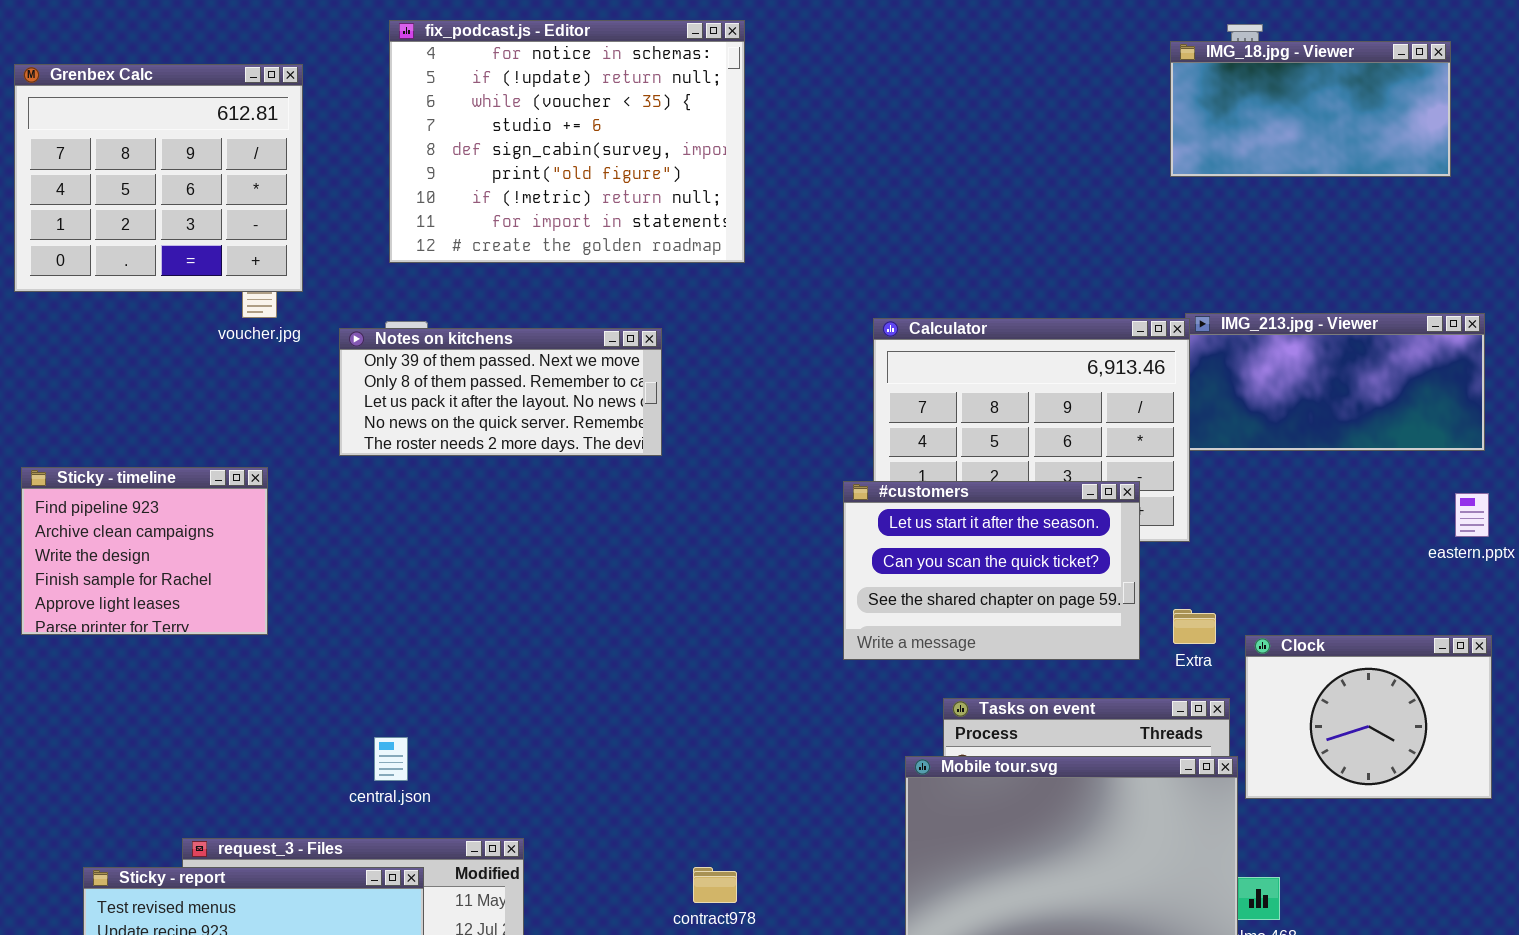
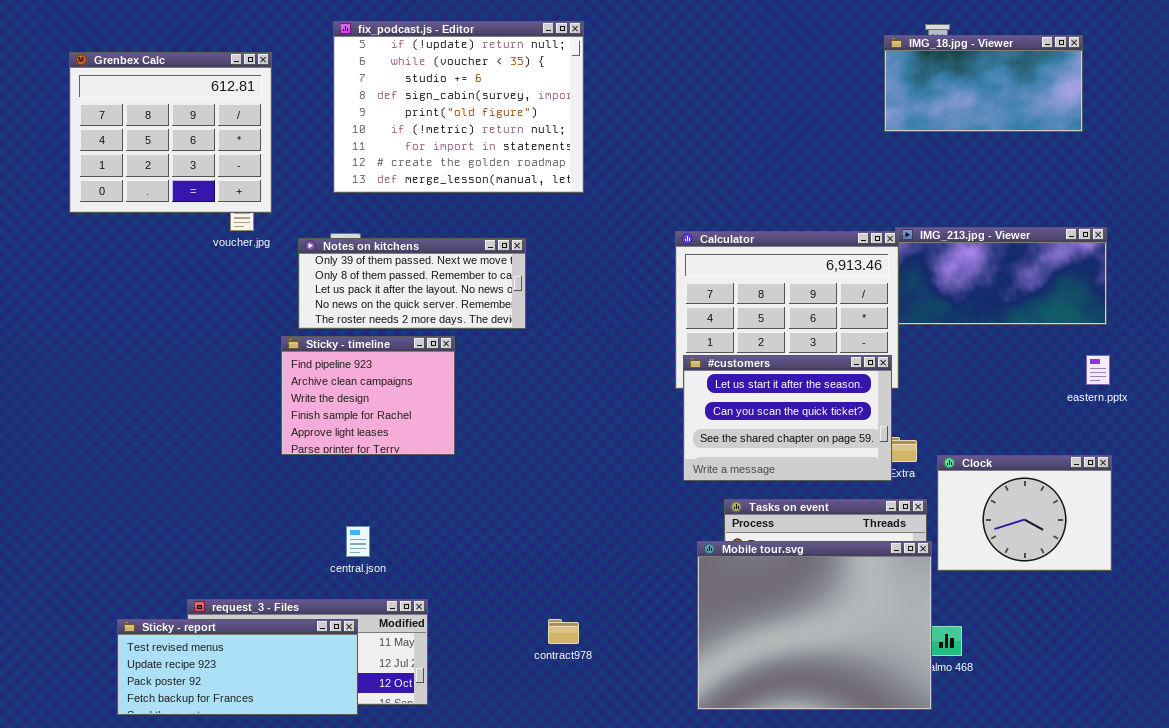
fix_podcast.js - Editor: [389,20,745,263] -> [333,21,584,193], scrolled down 1 row
Sticky - timeline: [21,467,268,635] -> [281,336,455,455], moved
#customers: [843,481,1140,660] -> [683,355,892,481], moved
central.json: [374,737,408,781] -> [346,526,370,557], moved

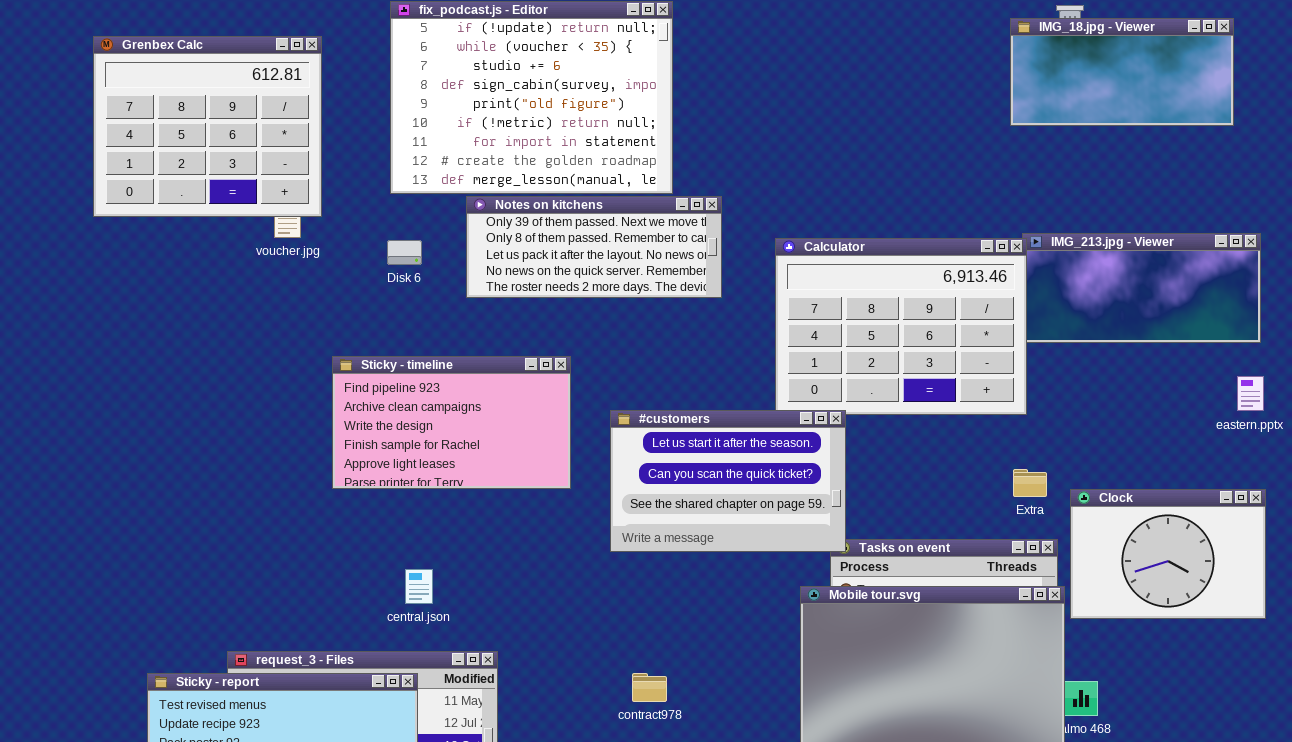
Notes on kitchens: [298,238,526,329] -> [466,196,722,298], moved
Sticky - timeline: [281,336,455,455] -> [332,356,571,489], resized
#customers: [683,355,892,481] -> [610,410,846,552], moved

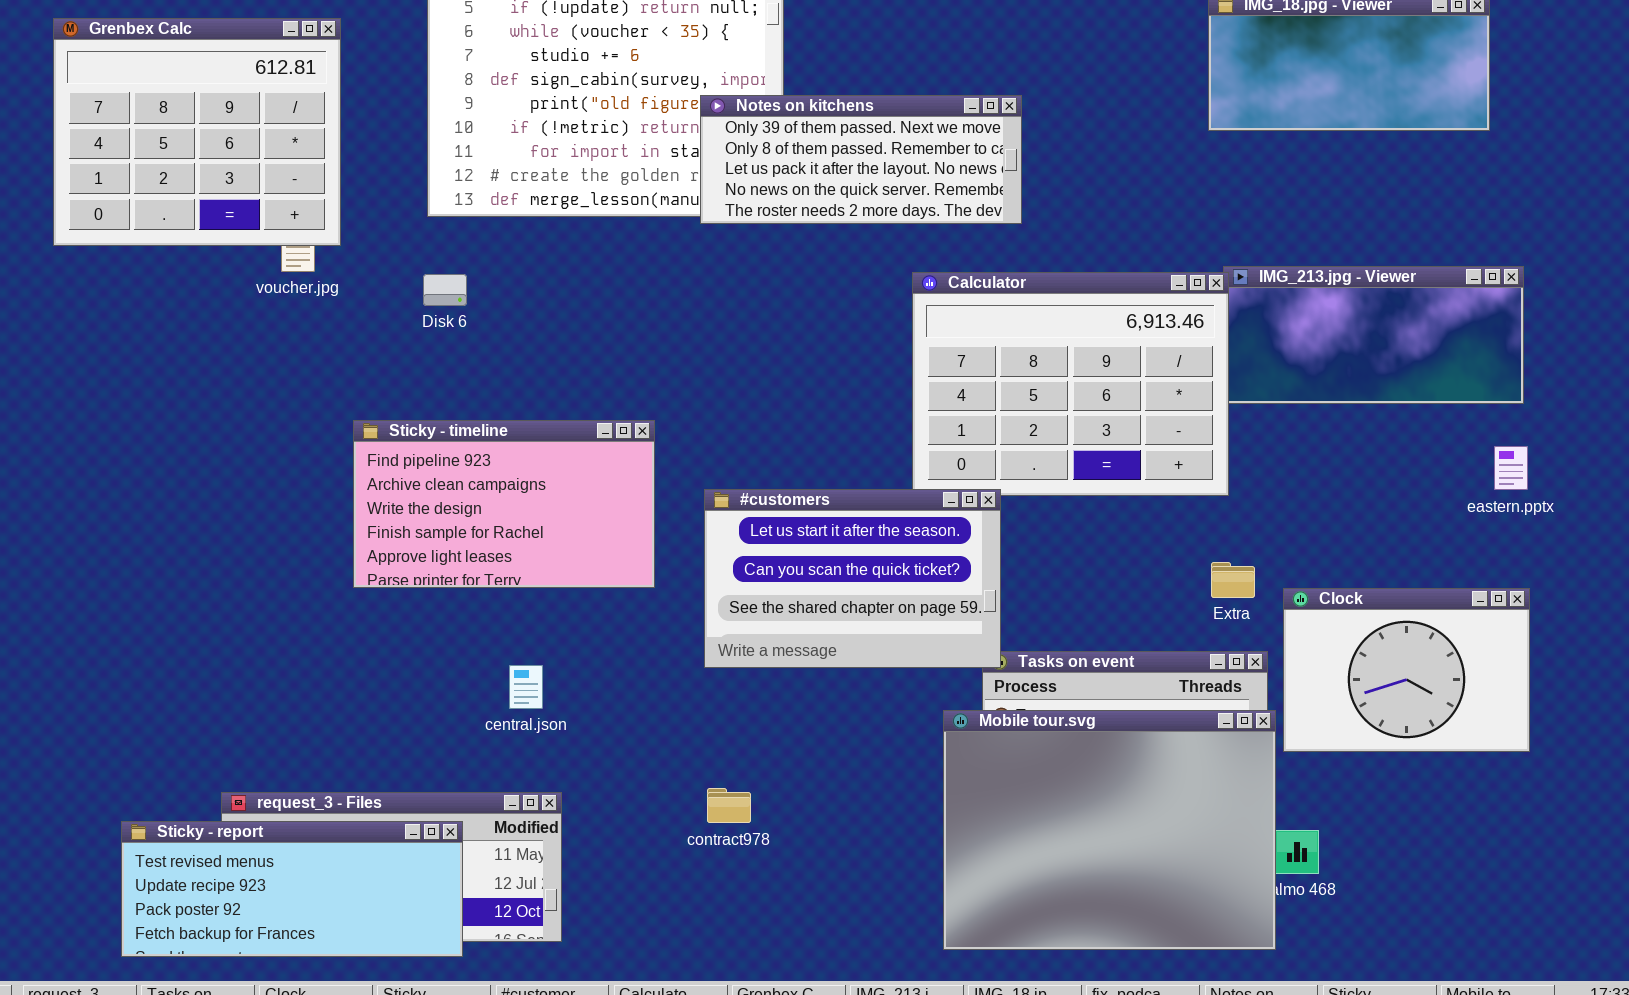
Notes on kitchens: [466,196,722,298] -> [700,95,1022,224], moved
central.json: [405,569,433,604] -> [509,665,543,709], moved
contract978: [632,673,667,702] -> [707,788,751,823], moved

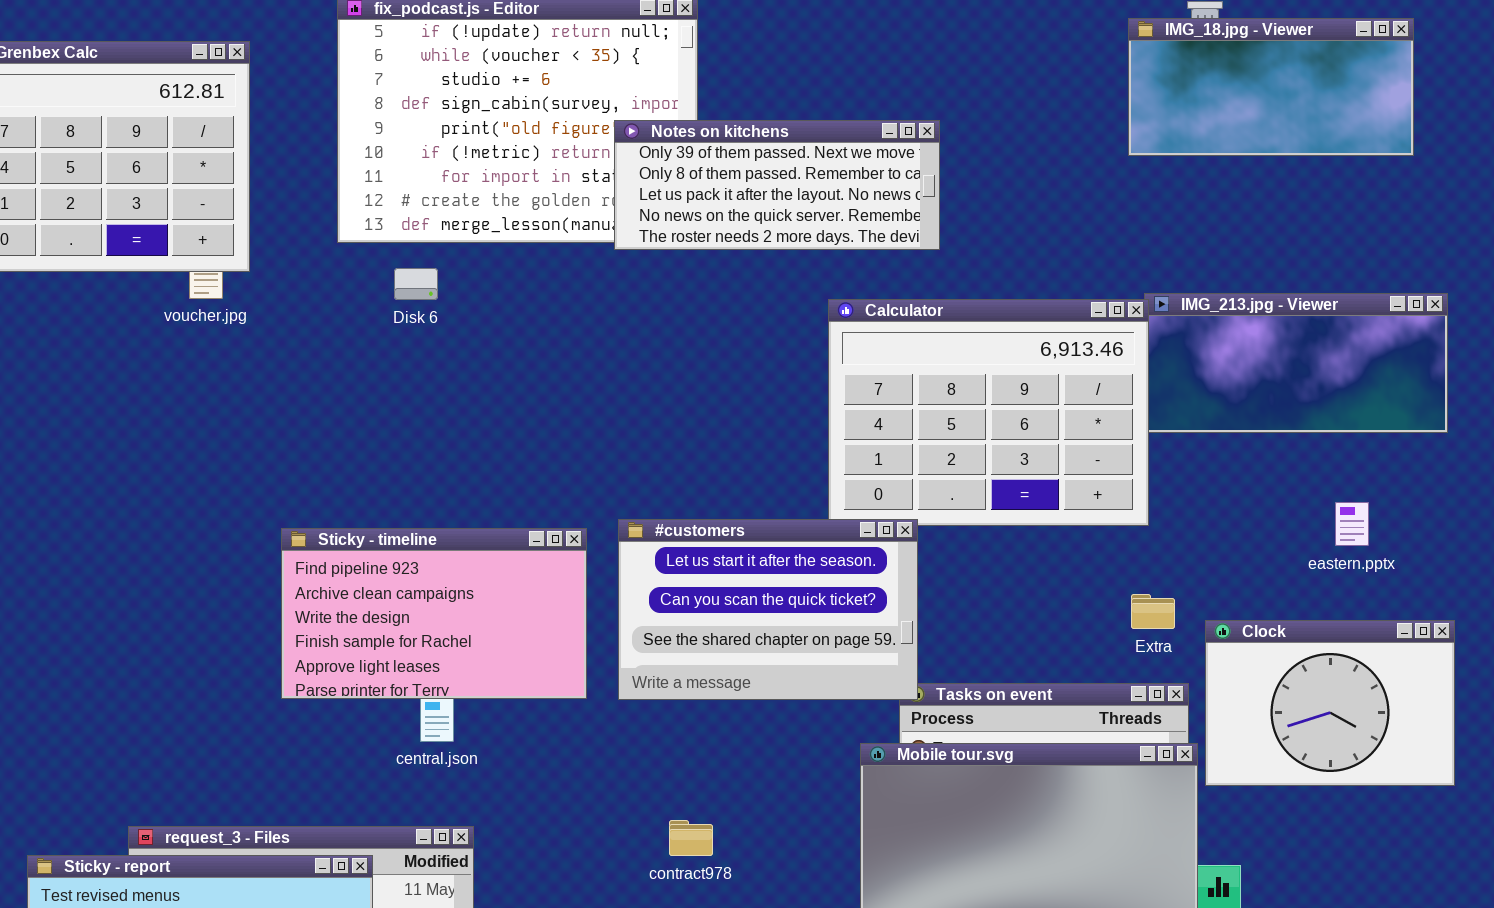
Disk 6: [423,274,467,306] -> [394,268,438,300], moved
Sticky - timeline: [353,420,655,588] -> [281,528,587,699], moved
eastern.pptx: [1494,446,1528,490] -> [1335,502,1369,546], moved
contract978: [707,788,751,823] -> [669,820,713,856], moved

